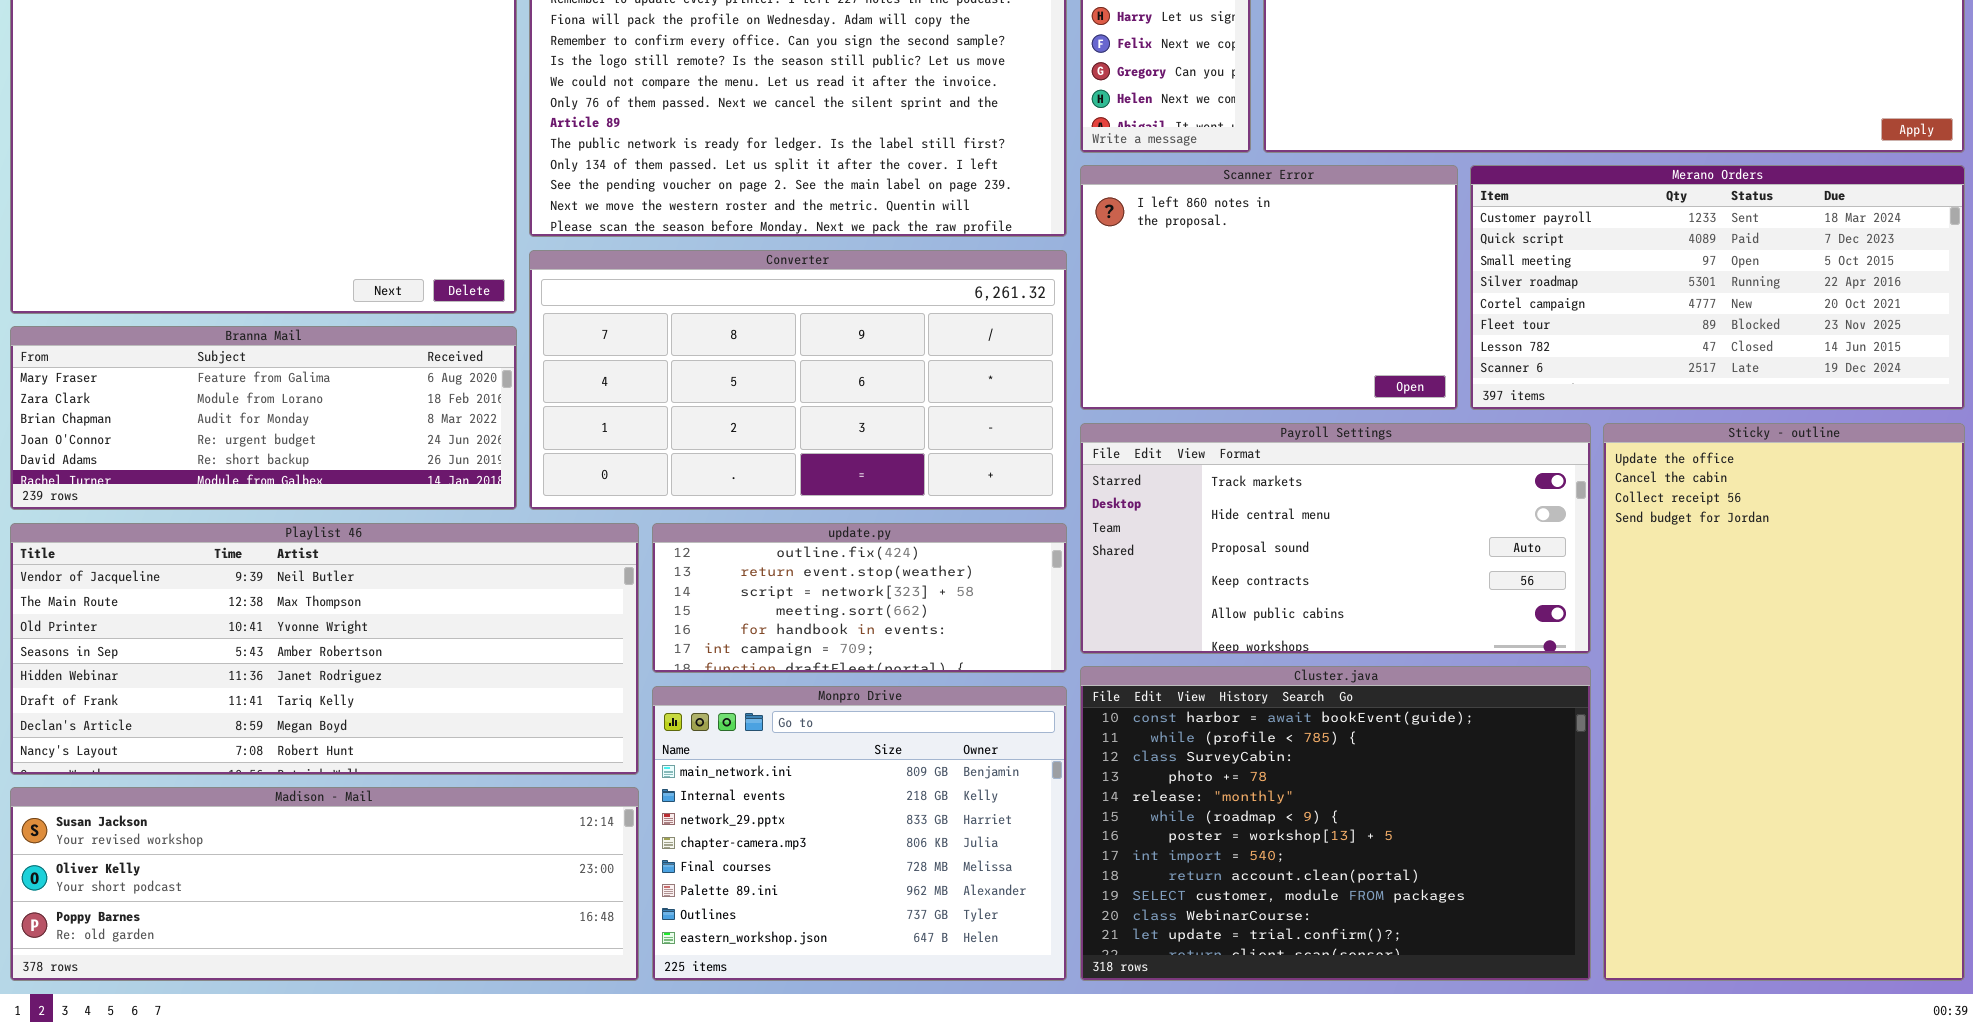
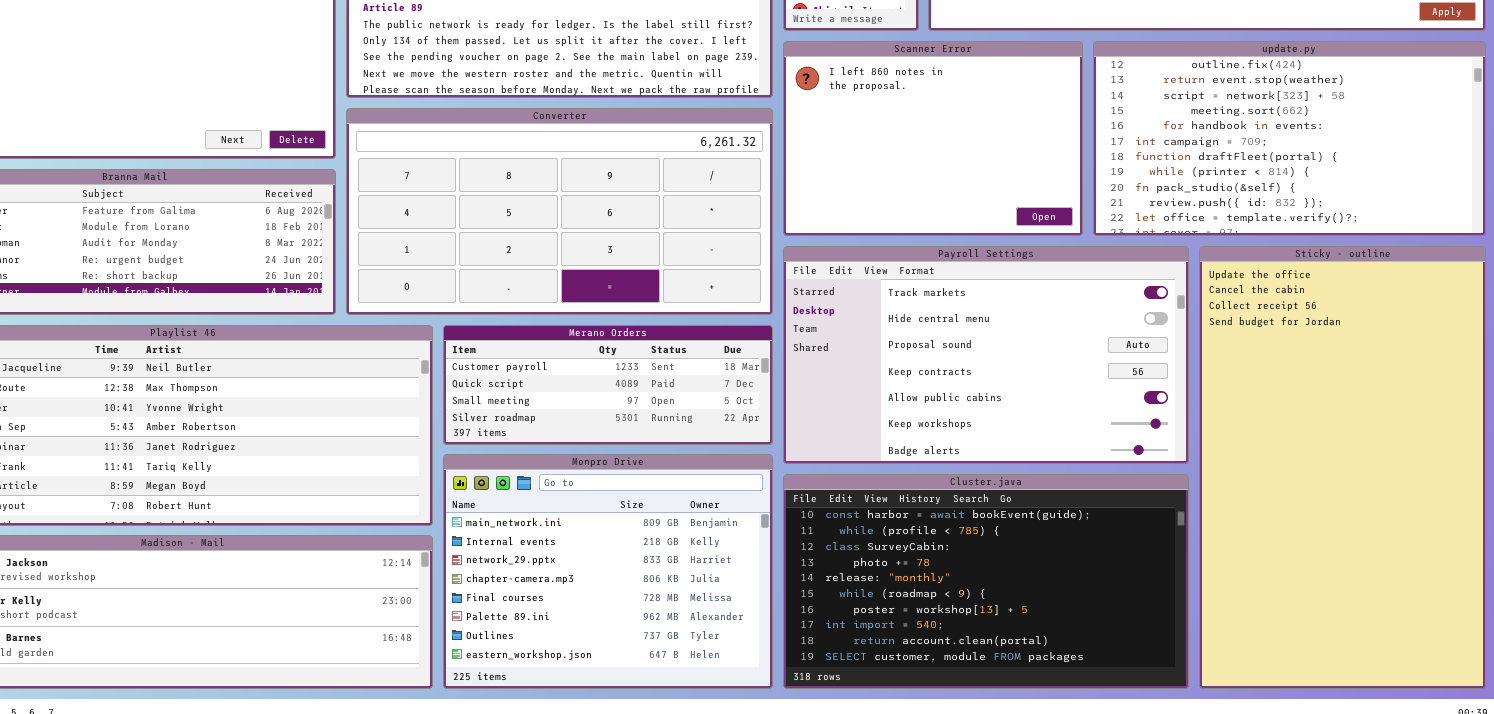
Merano Orders: [1470,165,1965,410] -> [443,325,773,445], moved, resized
Payroll Settings: [1080,423,1591,654] -> [783,246,1189,464], resized
update.py: [652,523,1067,673] -> [1093,41,1486,236], moved, resized
Cluster.java: [1080,666,1591,981] -> [783,474,1189,689], resized

